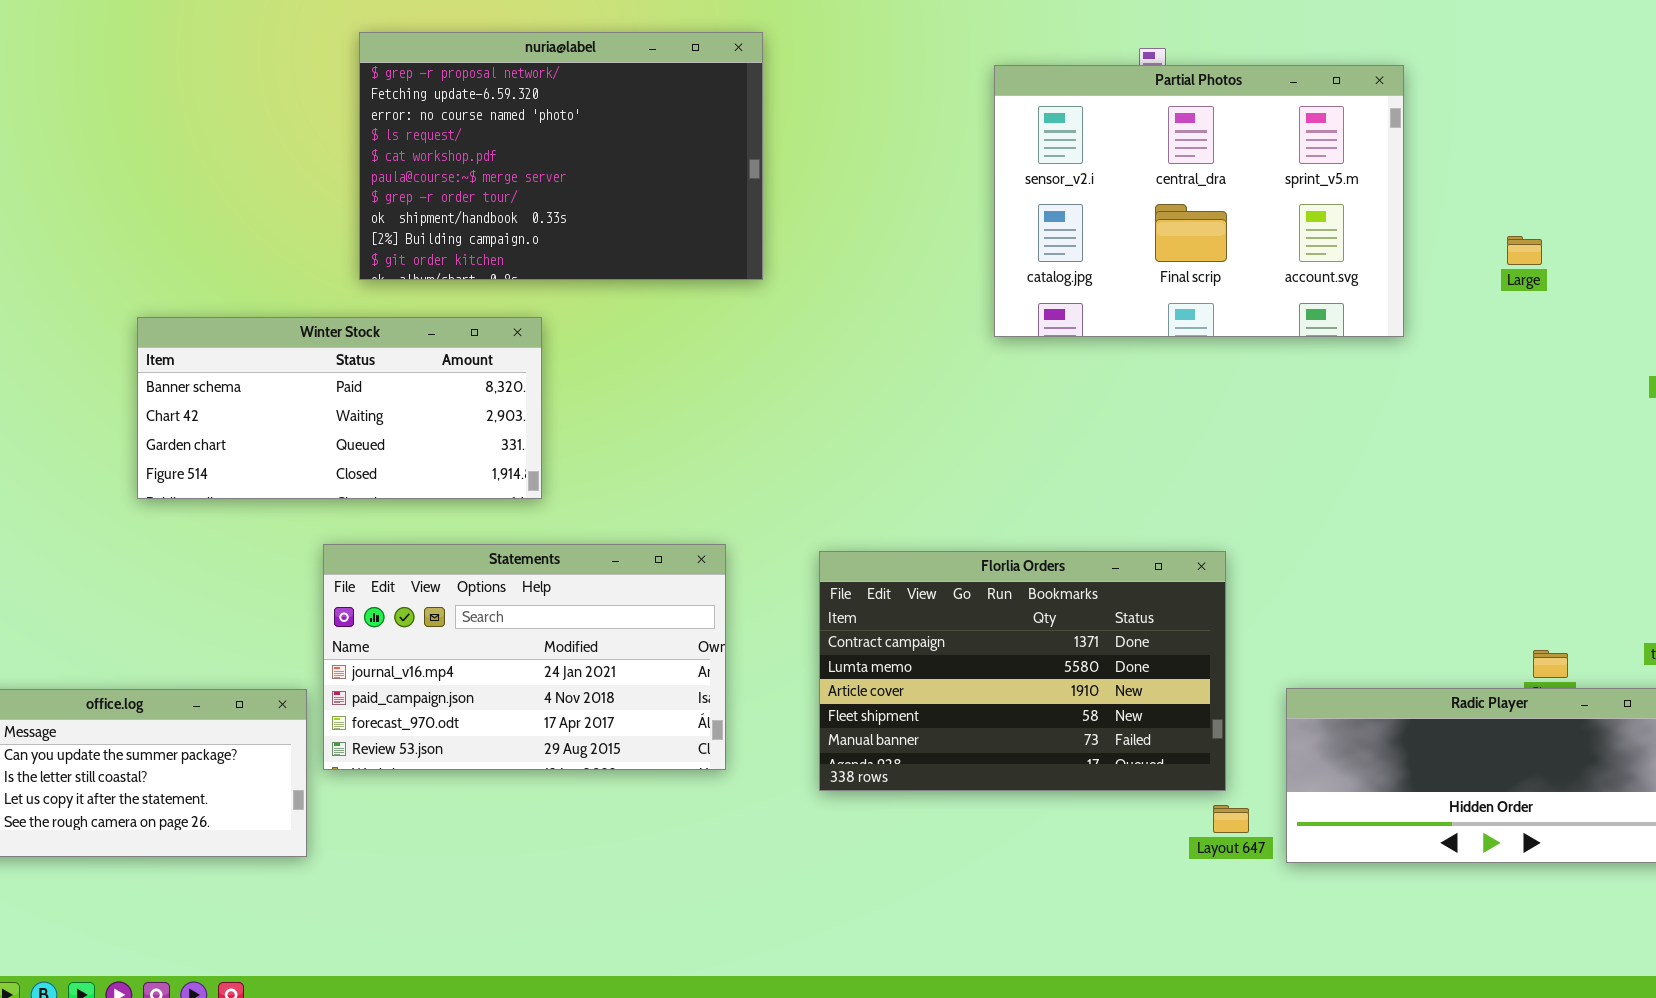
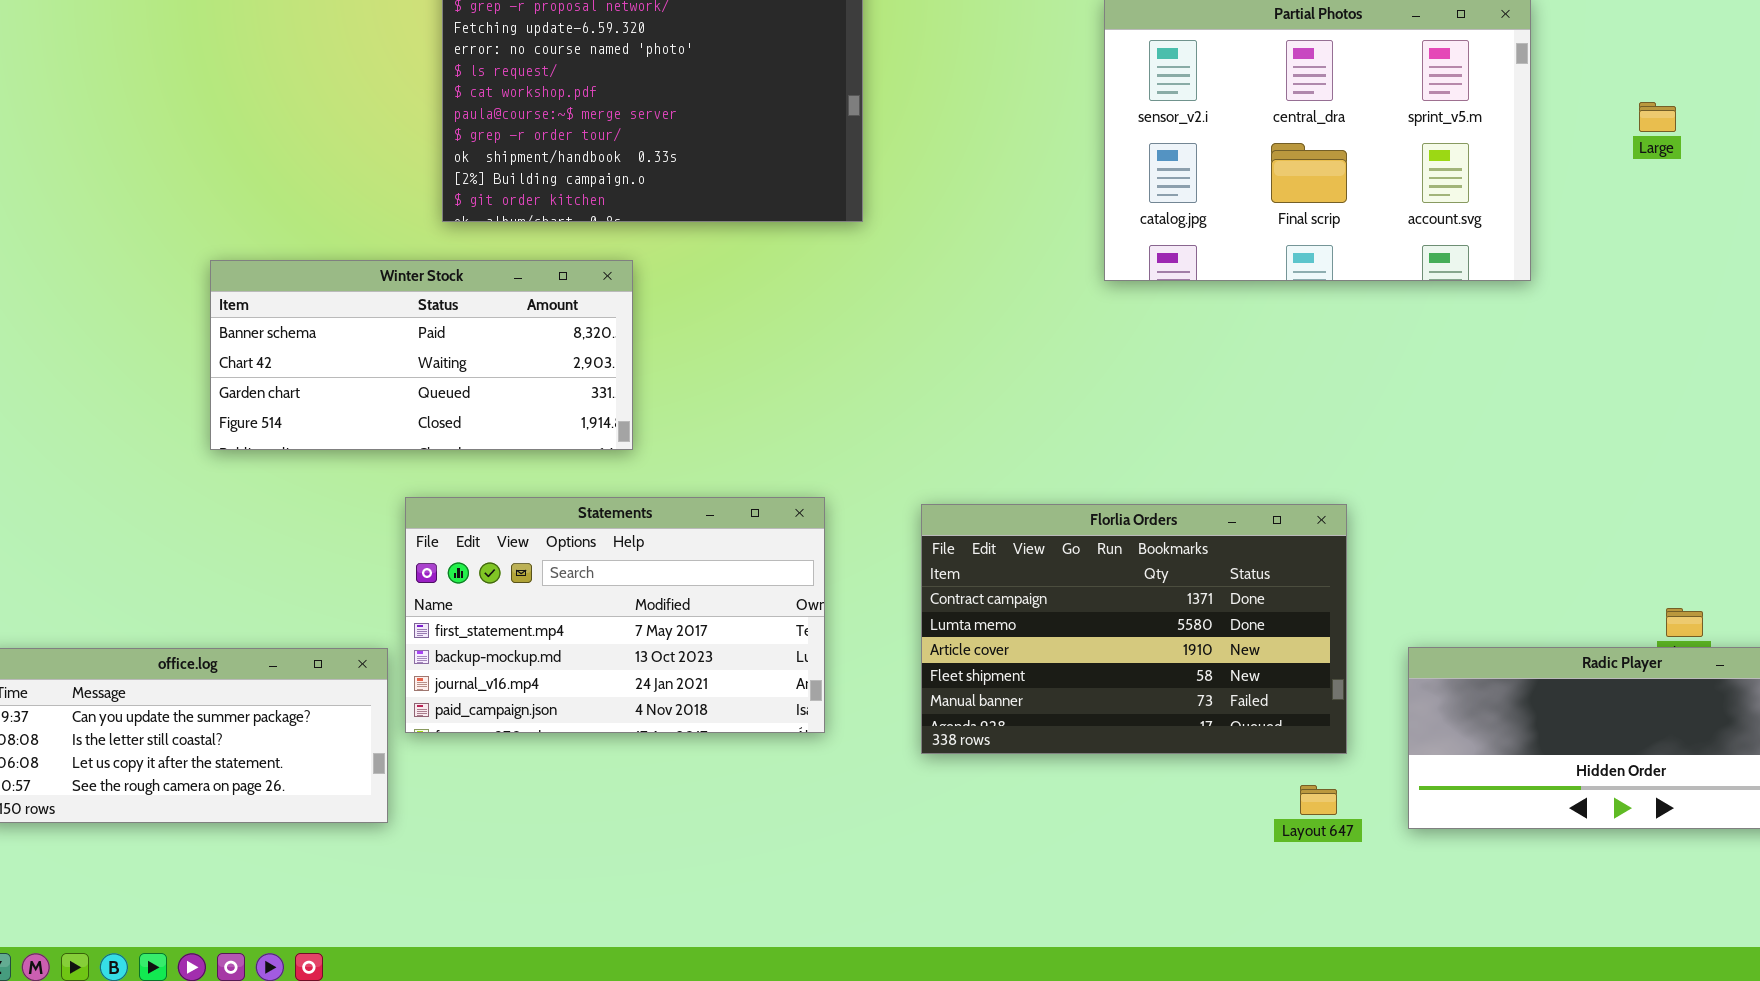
Large: [1507,236,1542,265] -> [1639,102,1676,132], moved
Statements: [323,544,726,770] -> [405,497,825,733], scrolled up 2 rows
Layout 647: [1213,805,1249,833] -> [1300,785,1337,815], moved

